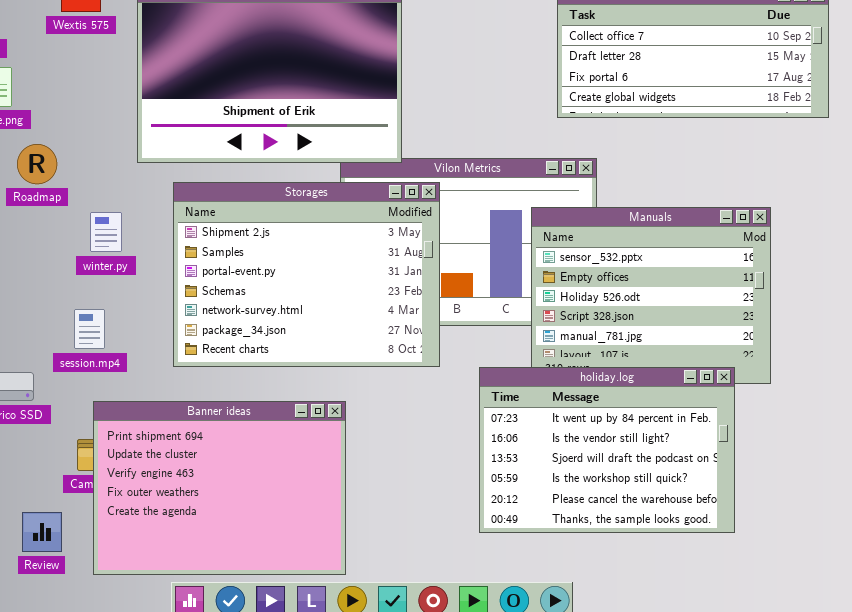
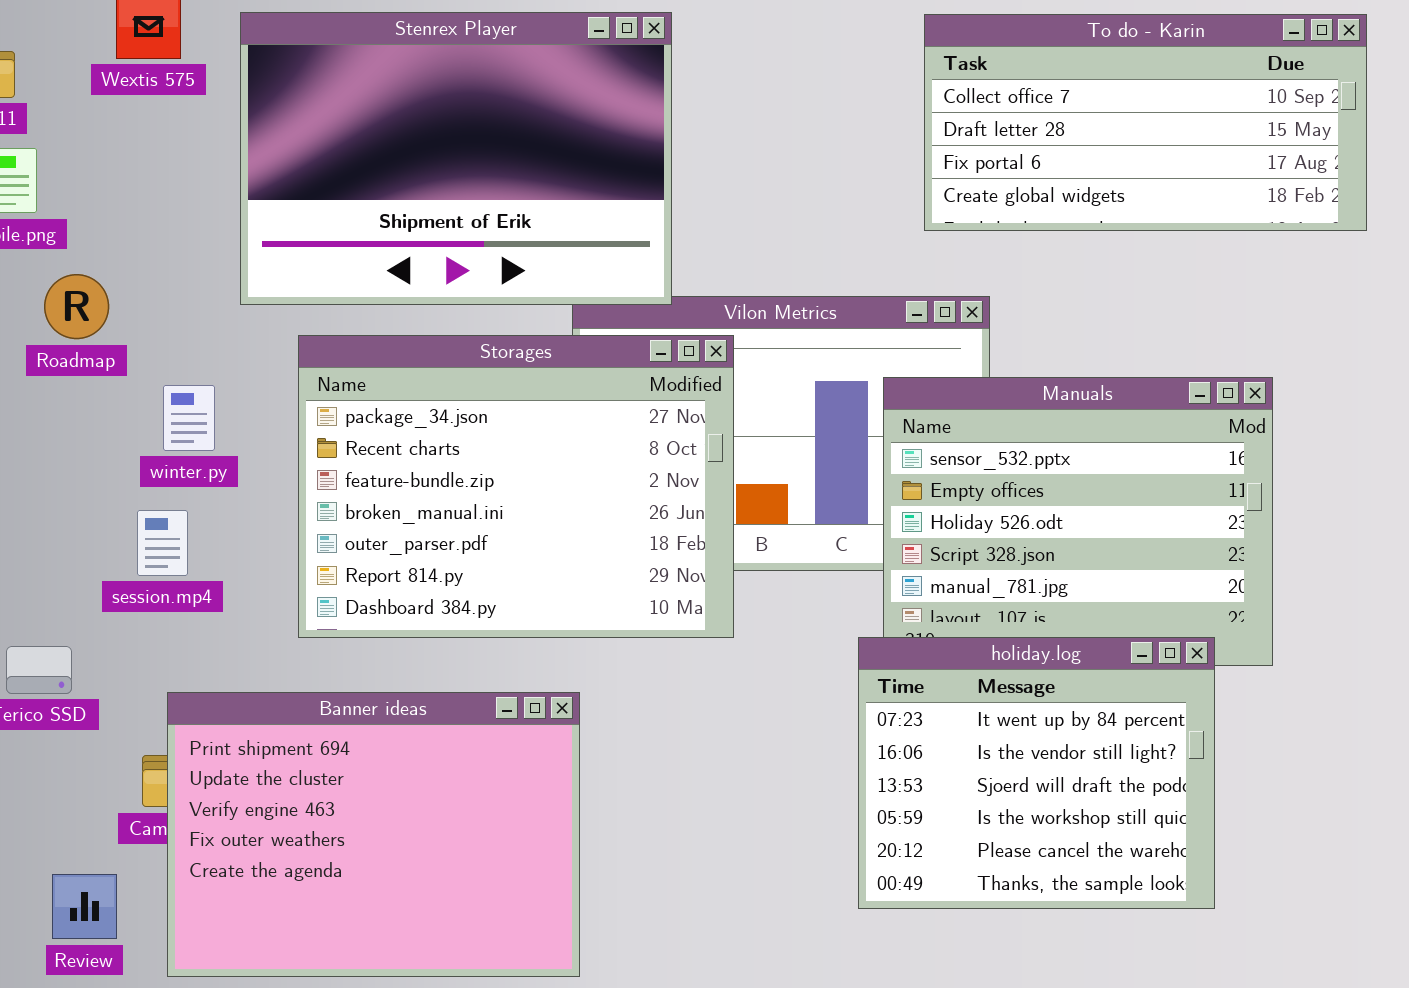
Storages: [173,182,440,367] -> [298,335,734,638], scrolled down 5 rows
session.mp4: [74,309,105,349] -> [137,510,188,576], moved
holiday.log: [479,367,735,533] -> [858,637,1215,909], resized

